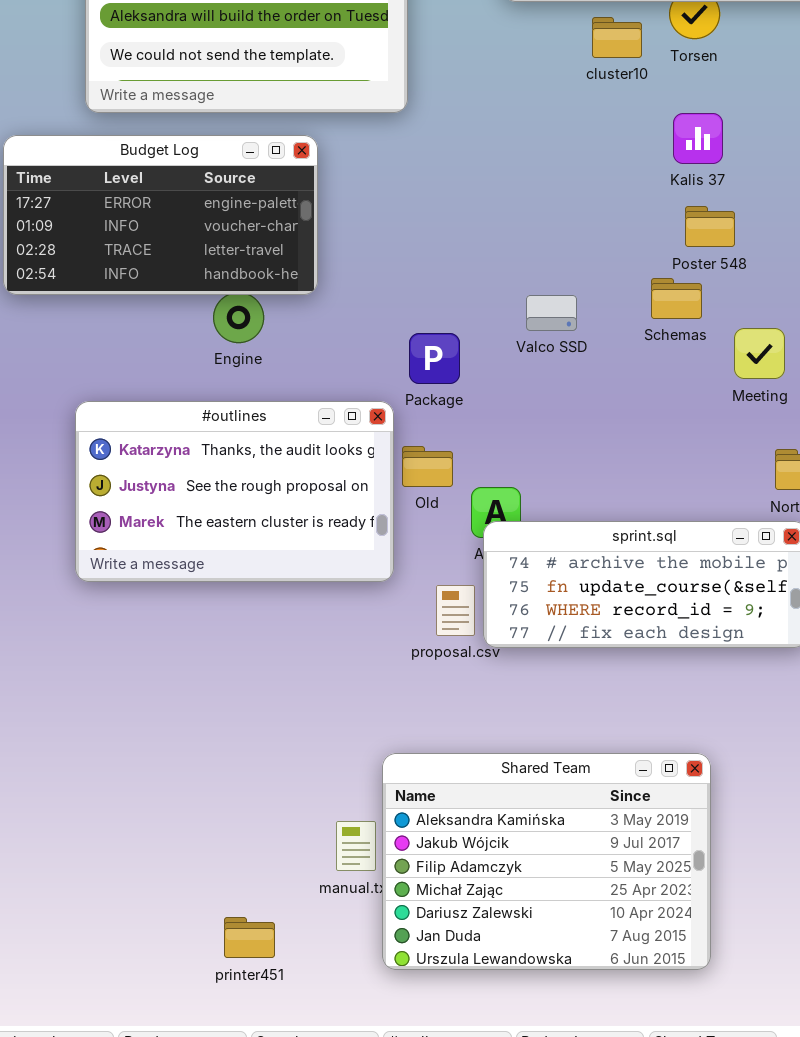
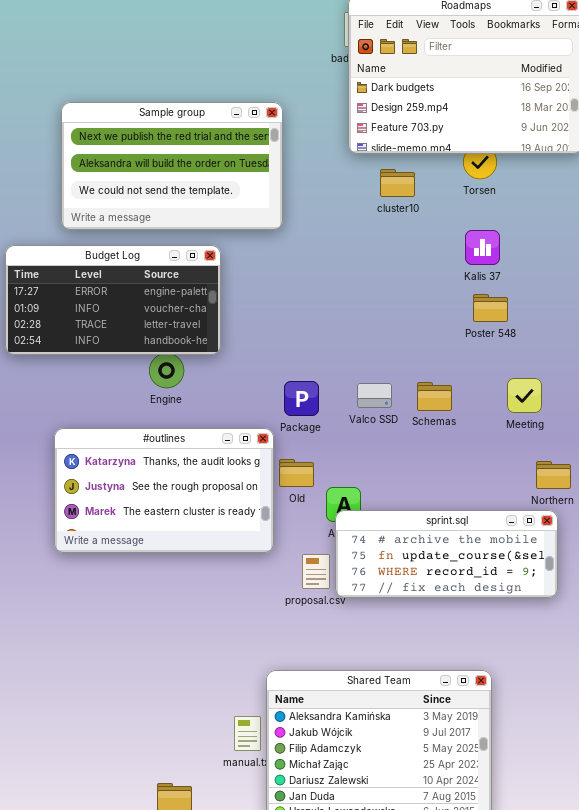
cluster10: [592,17,642,58] -> [380,169,415,197], moved
Schemas: [651,278,702,319] -> [417,382,452,411], moved
Valco SSD: [526,295,577,331] -> [357,383,392,408], moved

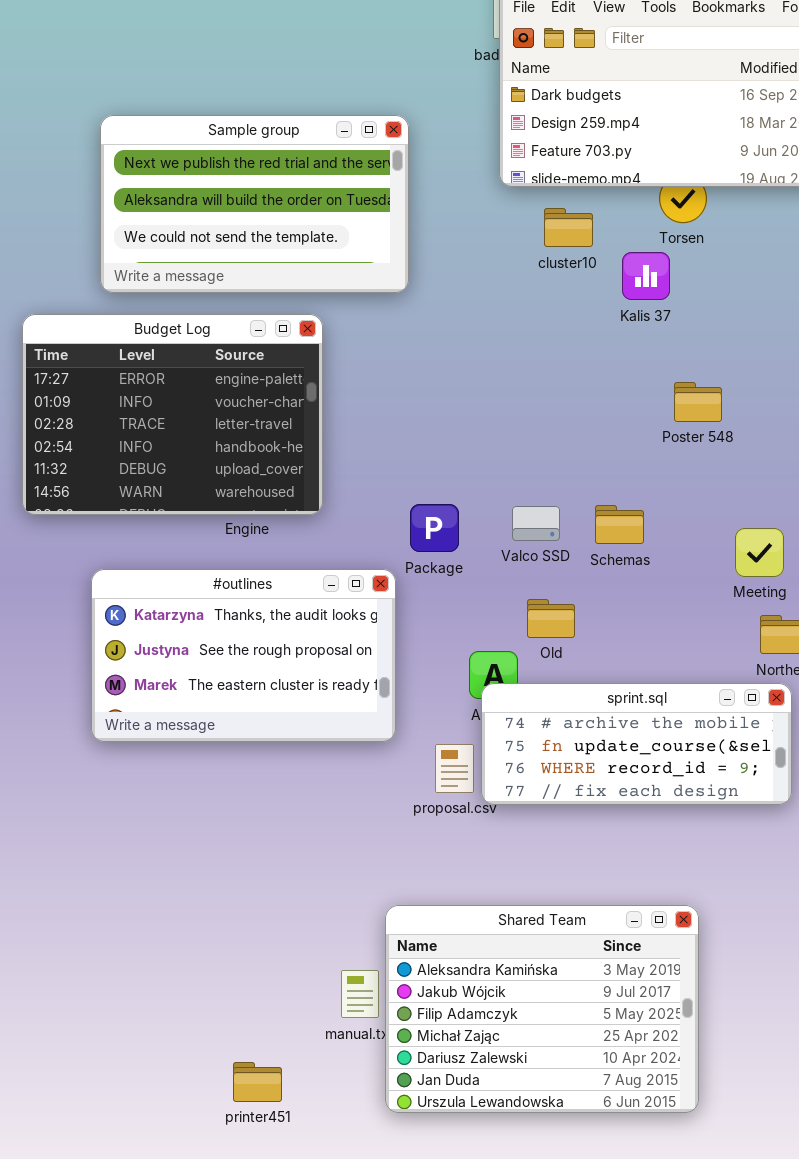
Kalis 37: [465,230,500,265] -> [622,252,670,300], moved
Budget Log: [5,245,221,355] -> [22,314,323,515], resized
Meeting: [507,378,542,413] -> [735,528,784,577], moved
Old: [279,459,314,487] -> [527,599,575,638], moved

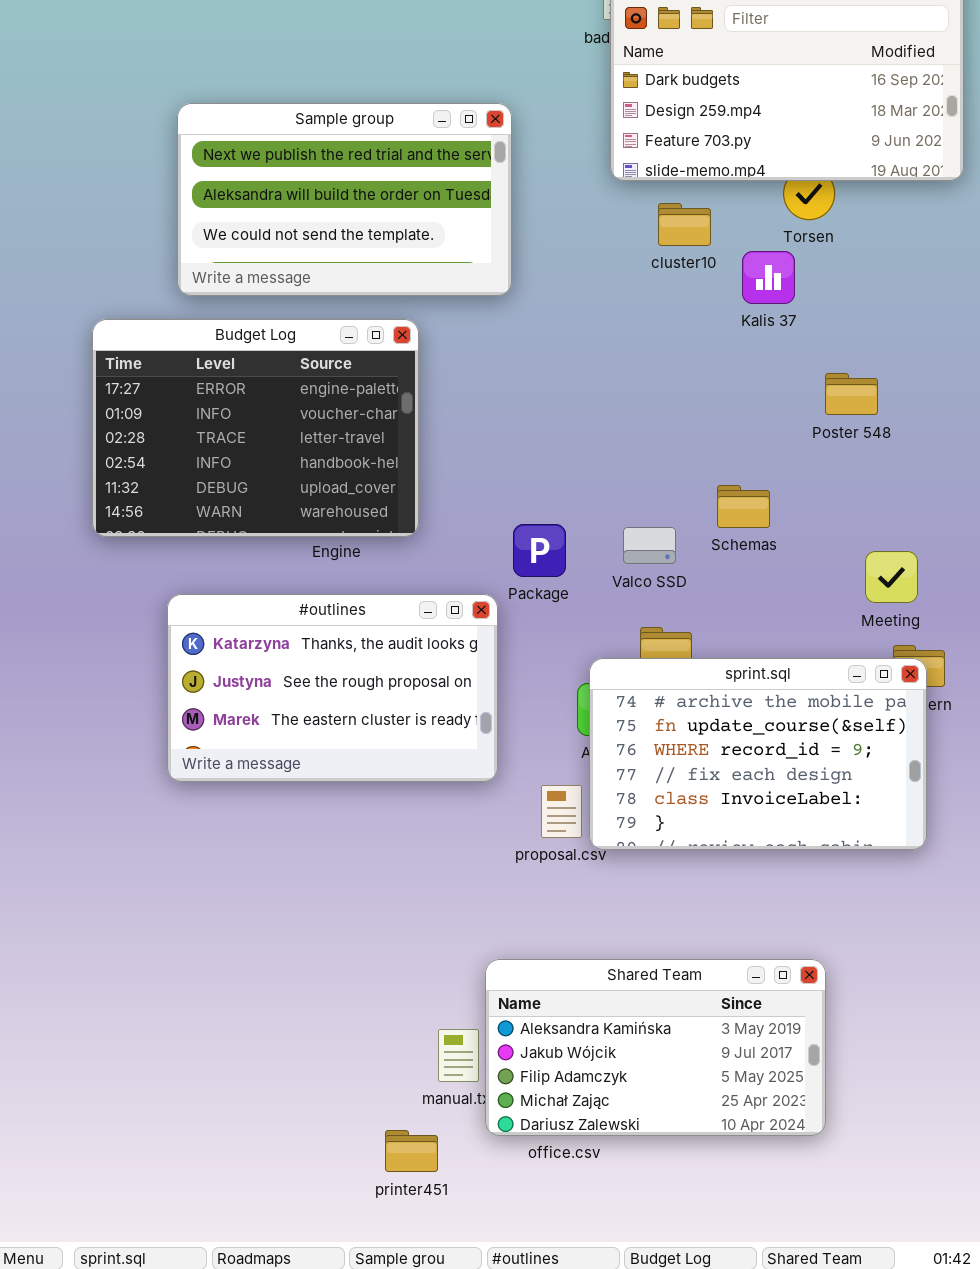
Poster 548: [674,382,722,422] -> [825,373,878,415], moved
Schemas: [595,505,644,544] -> [717,485,770,528], moved
sprint.sql: [481,683,792,805] -> [589,658,927,850], resized
Shared Team: [385,905,699,1113] -> [485,959,826,1136], resized
printer451: [233,1062,282,1102] -> [385,1130,438,1172], moved

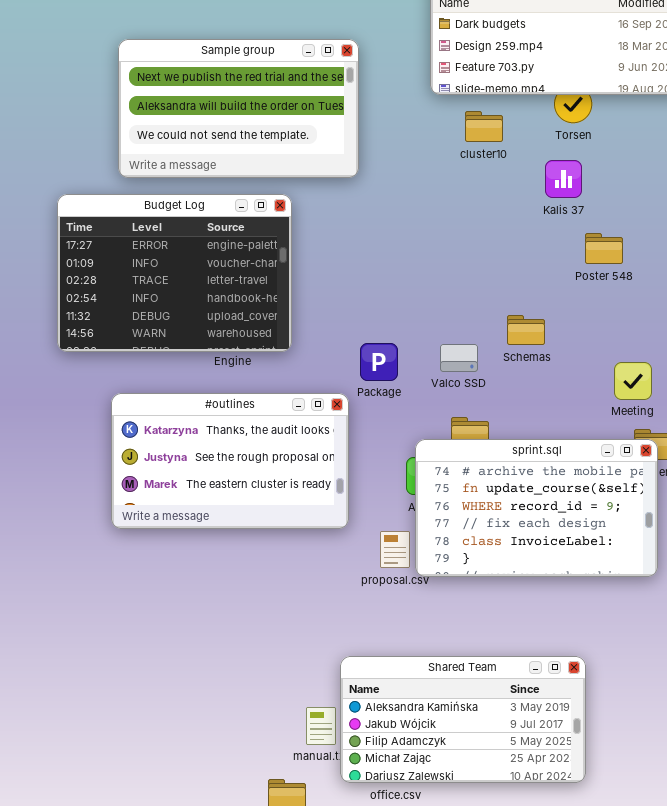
Kalis 37: [742,251,795,304] -> [545,160,582,198], moved

